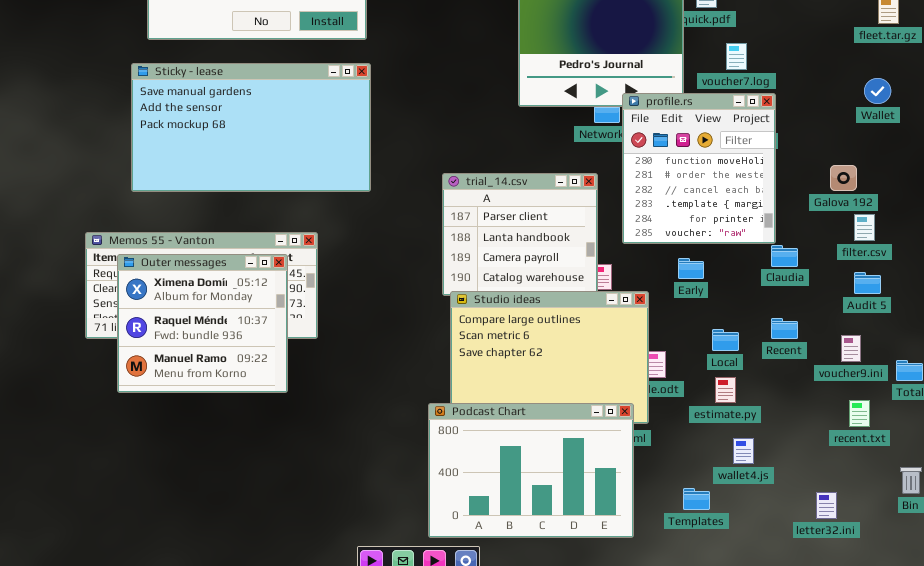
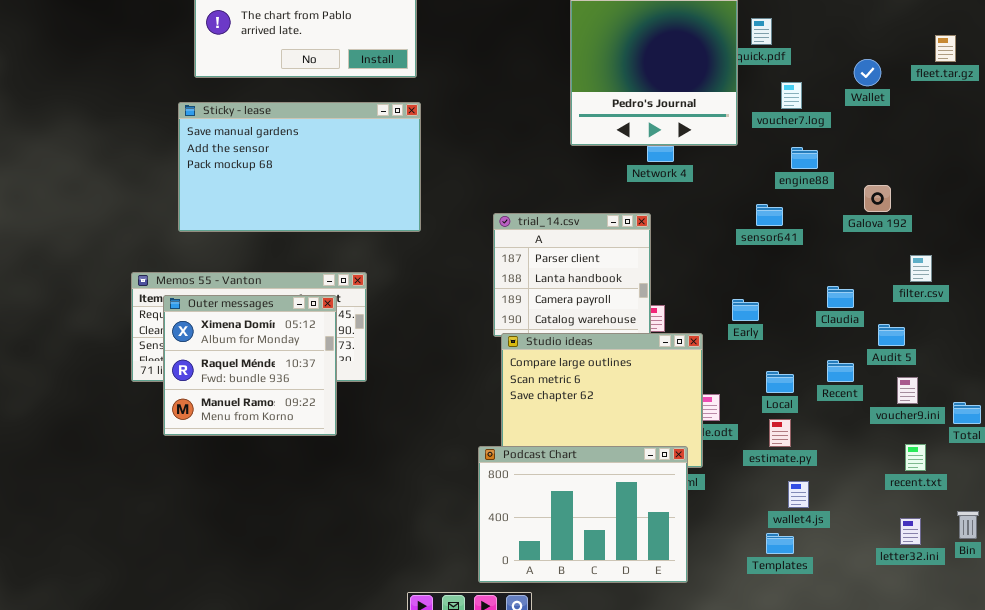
Wallet: [864,78,891,104] -> [854,59,881,86], moved
profile.rs: [622,93,776,244] -> none, closed
Galova 192: [830,165,857,191] -> [864,185,891,212], moved
Audit 5: [854,272,881,294] -> [878,324,905,346], moved
Templates: [683,488,710,510] -> [766,533,794,554], moved
letter32.ini: [816,492,837,519] -> [900,518,921,545], moved

